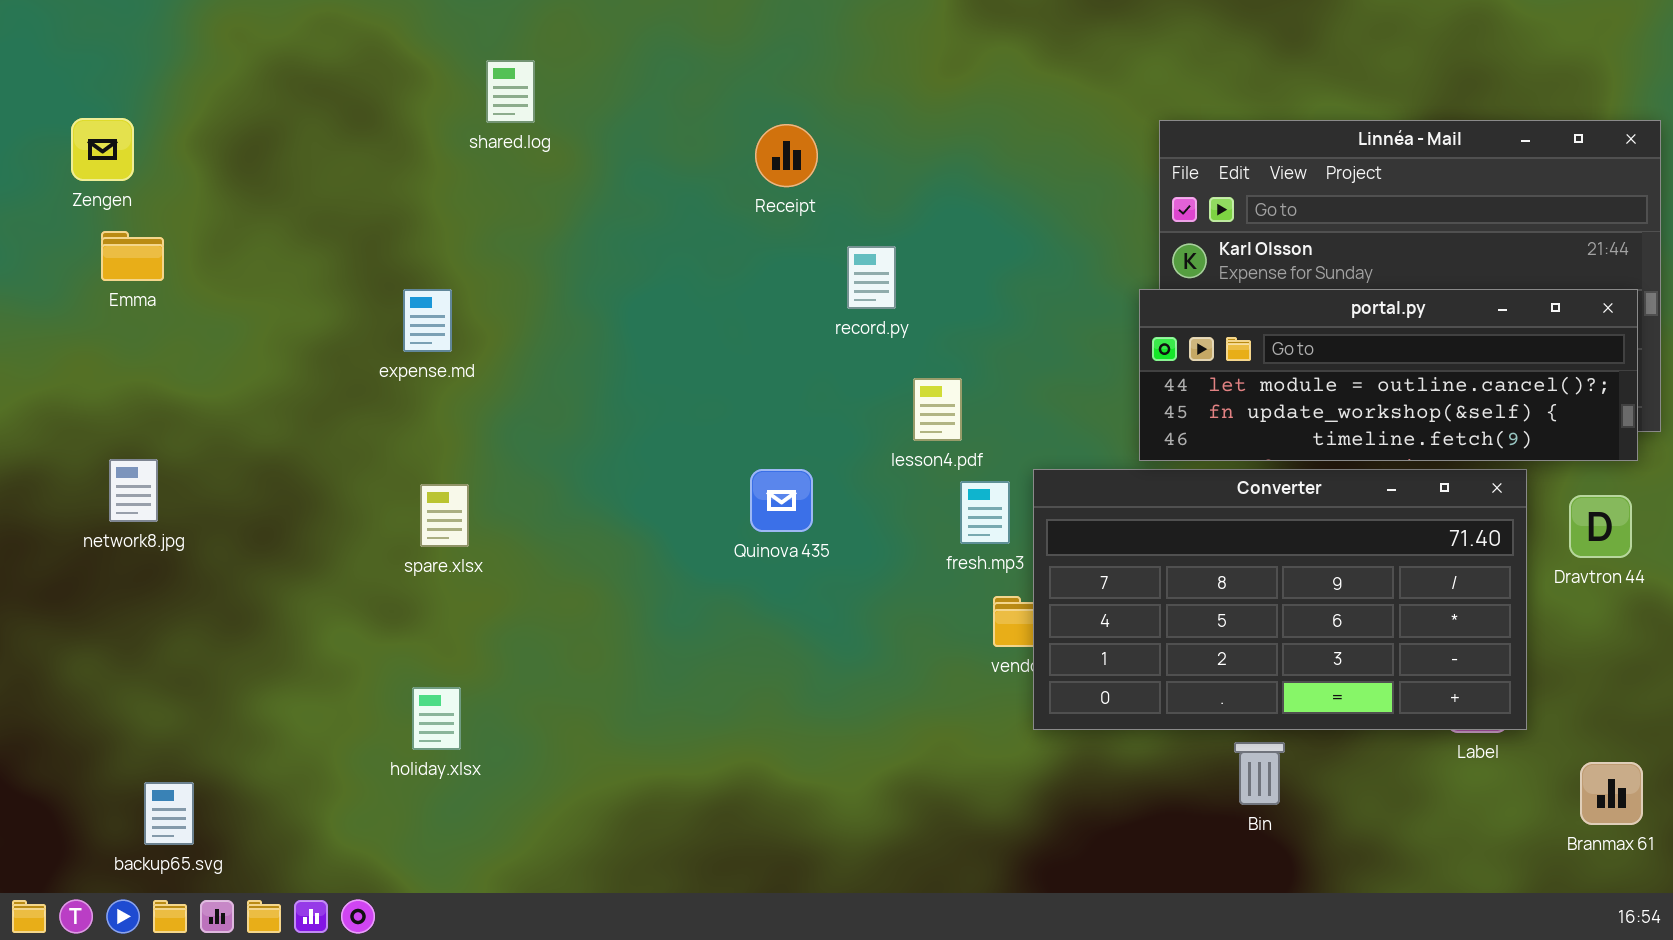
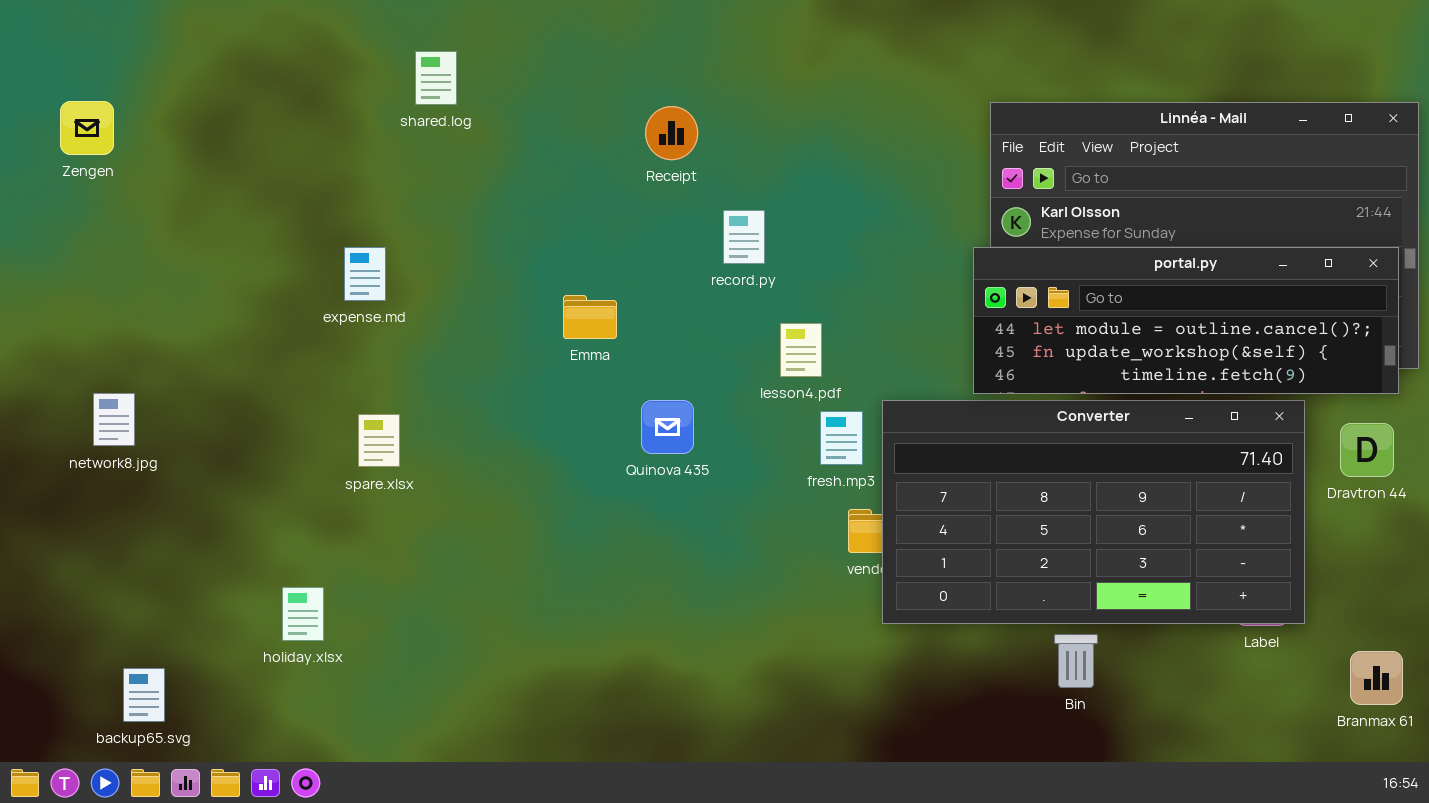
Emma: [101,231,164,281] -> [563,295,617,339], moved
holiday.xlsx: [412,687,461,750] -> [282,587,324,641], moved

